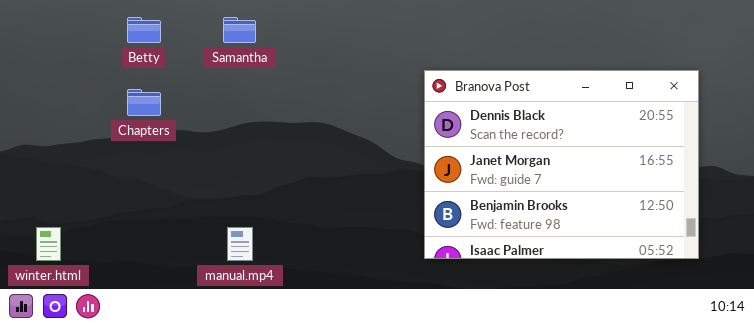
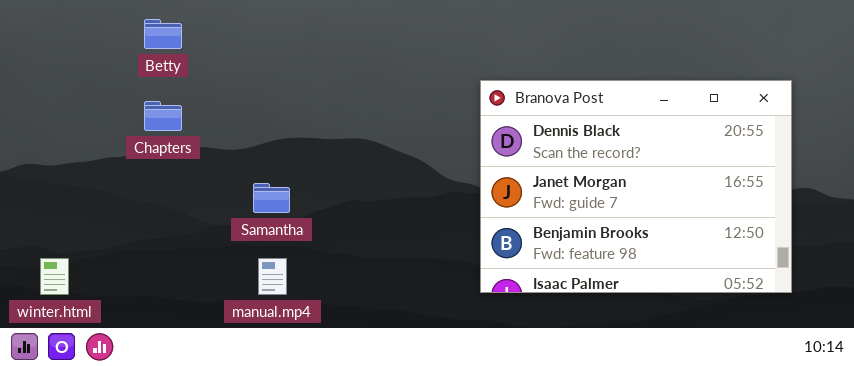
Samantha: [223,17,256,43] -> [253,183,290,213], moved

